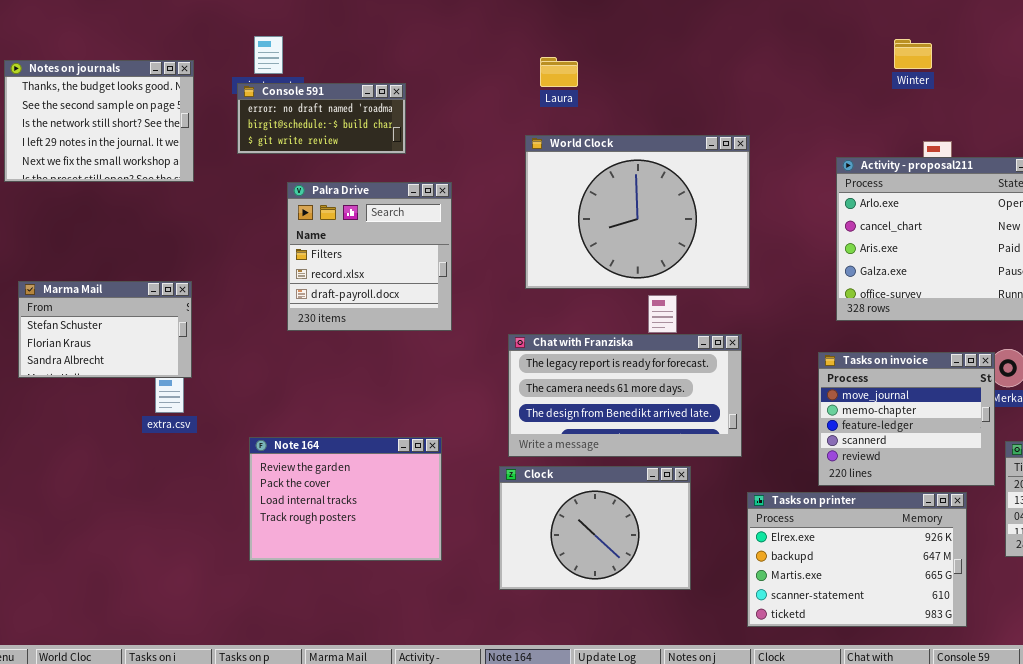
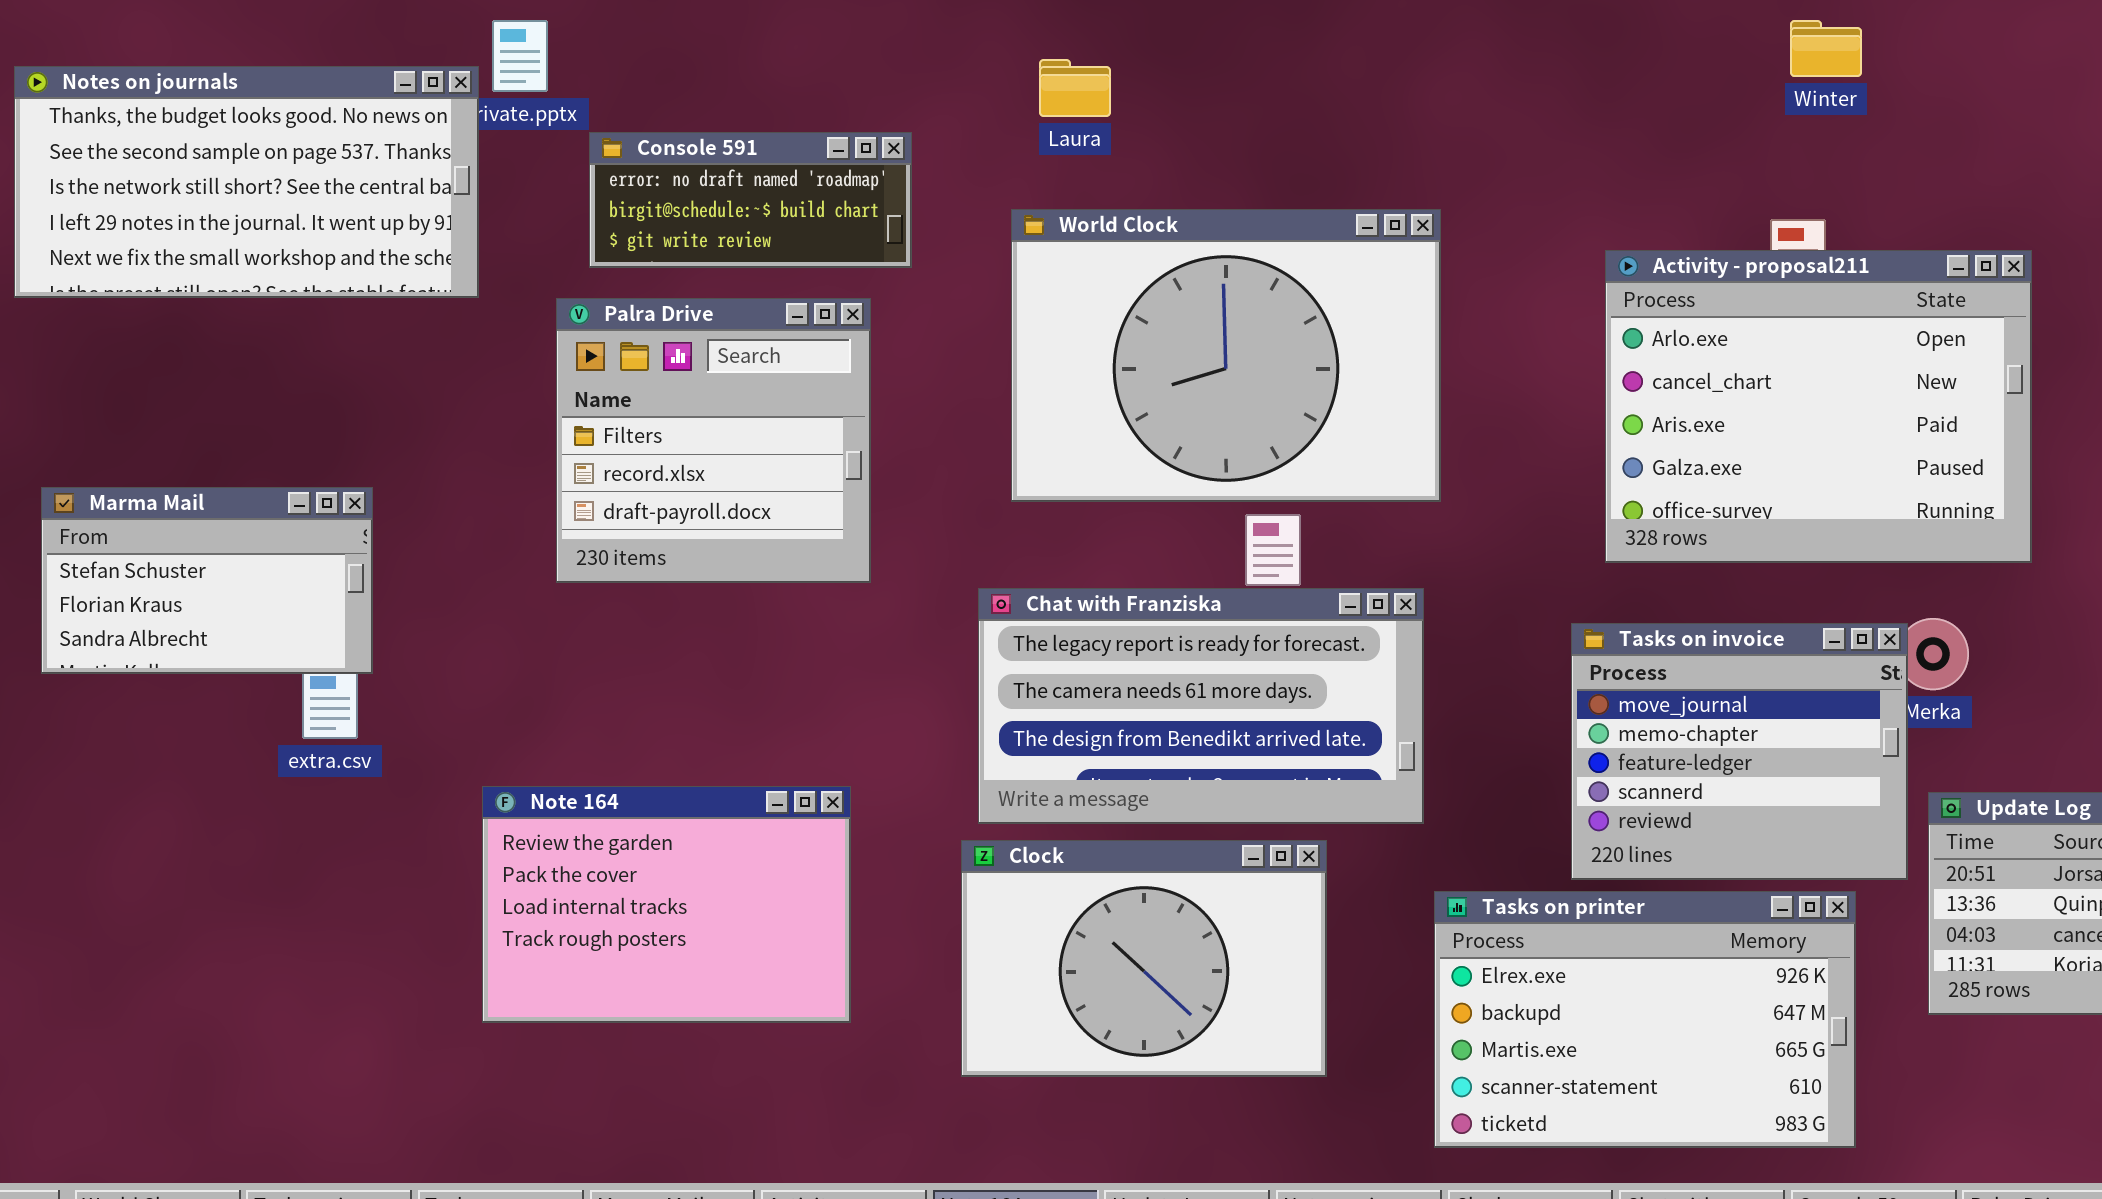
Winter: [894,39,932,69] -> [1790,20,1862,77], moved
Notes on journals: [4,60,194,182] -> [14,66,479,298], resized
Console 591: [237,83,406,154] -> [589,132,912,268], moved

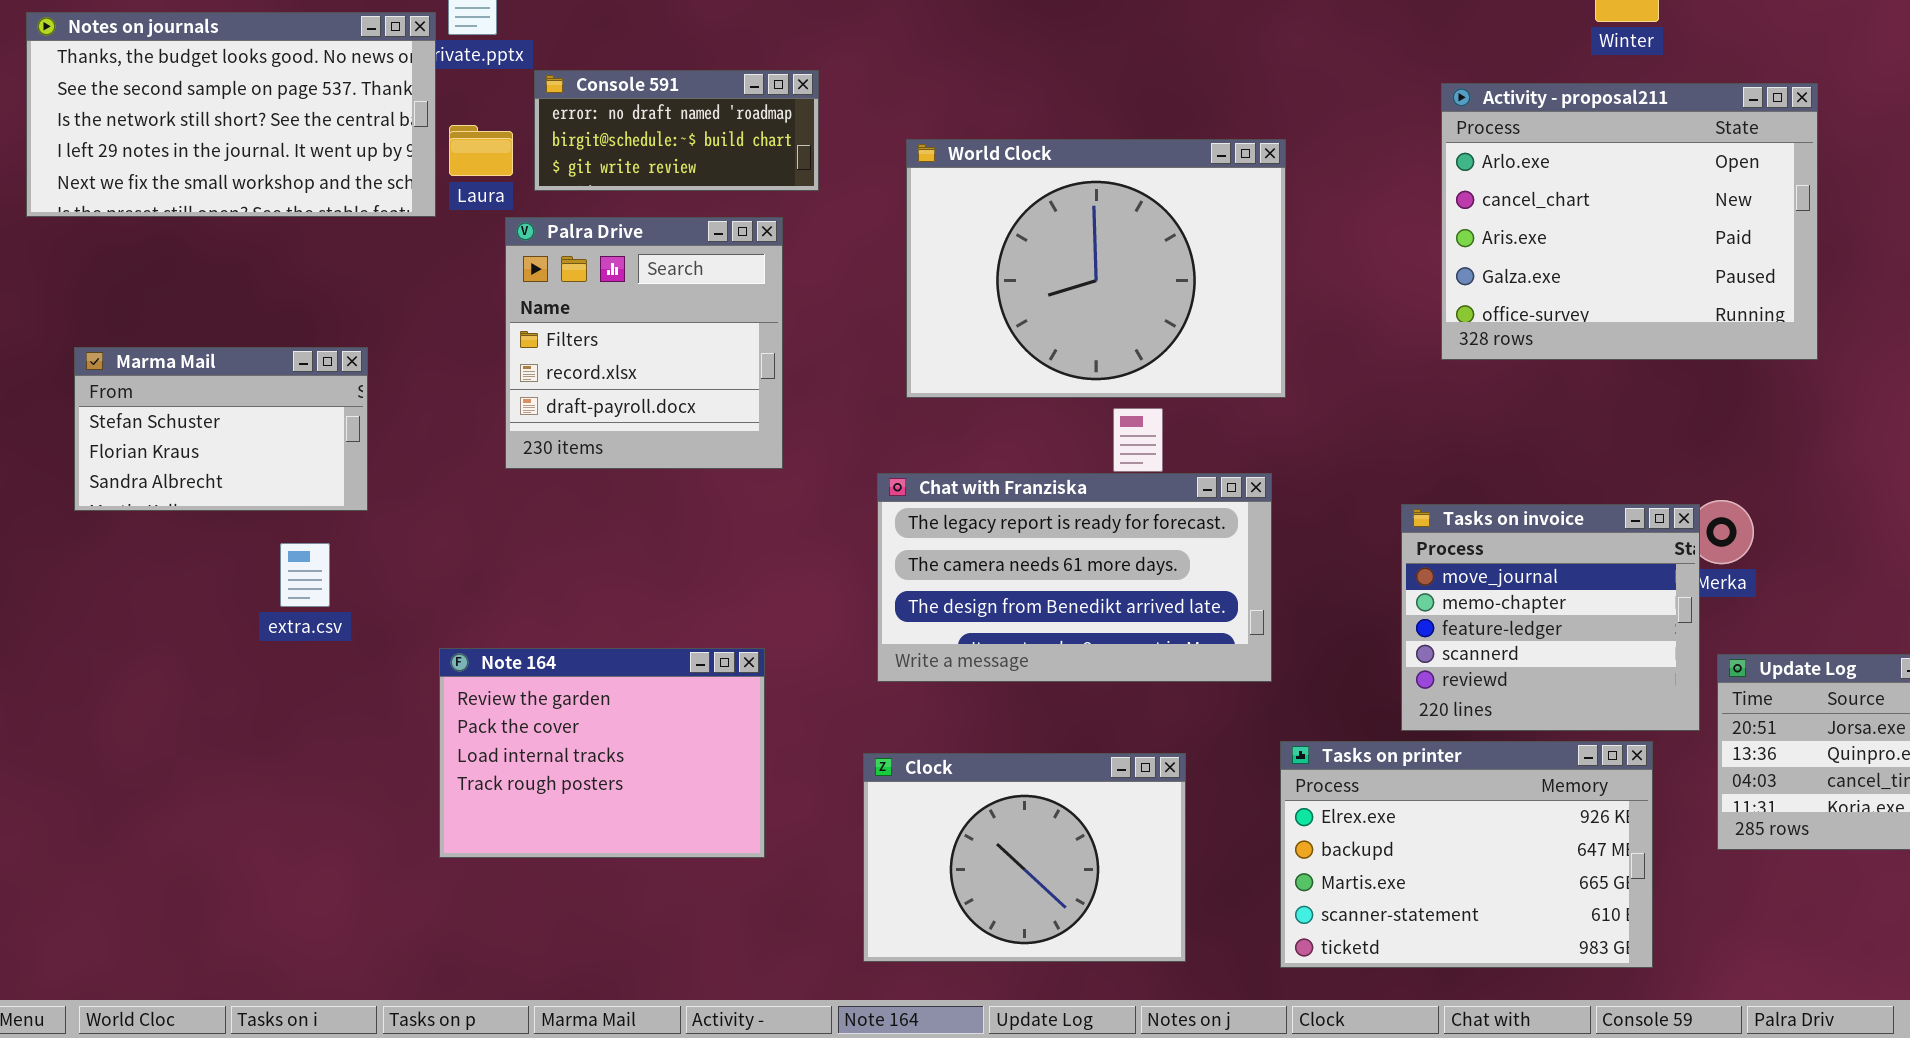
Laura: [1039,59,1111,117] -> [449,125,513,176], moved
Activity - proposal211: [1605,250,2032,563] -> [1441,83,1818,360], moved
Marma Mail: [41,487,373,674] -> [74,347,368,511], moved
Clock: [961,840,1327,1077] -> [863,753,1186,962], moved

